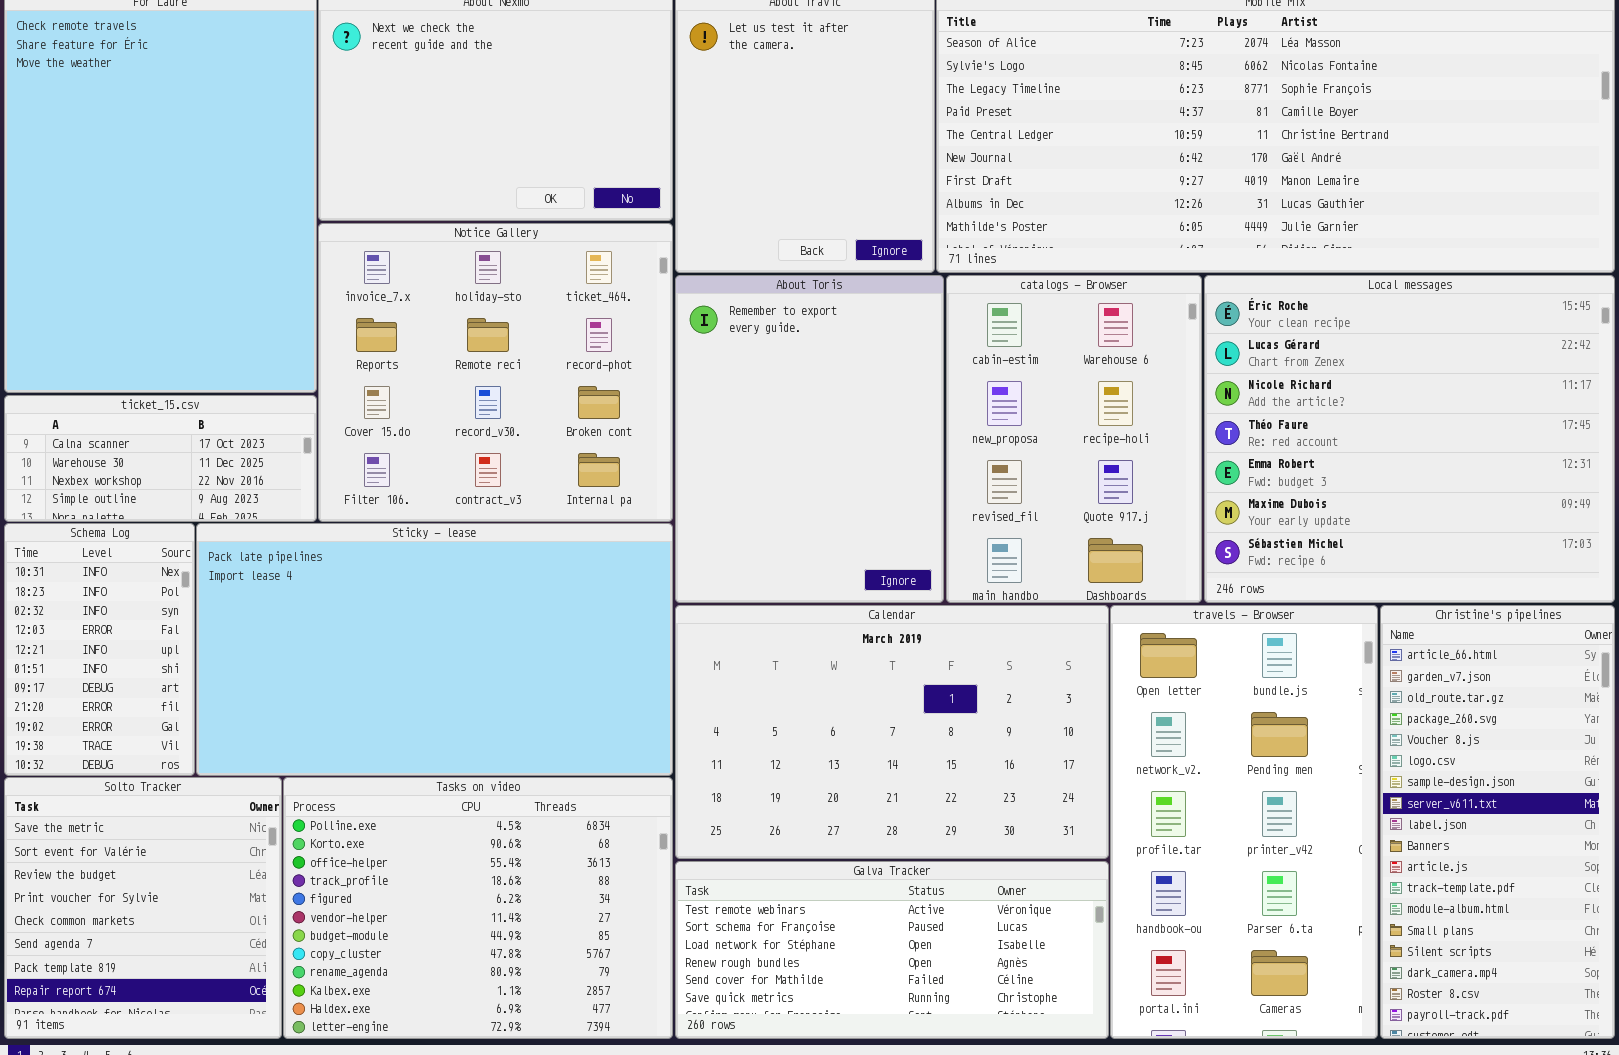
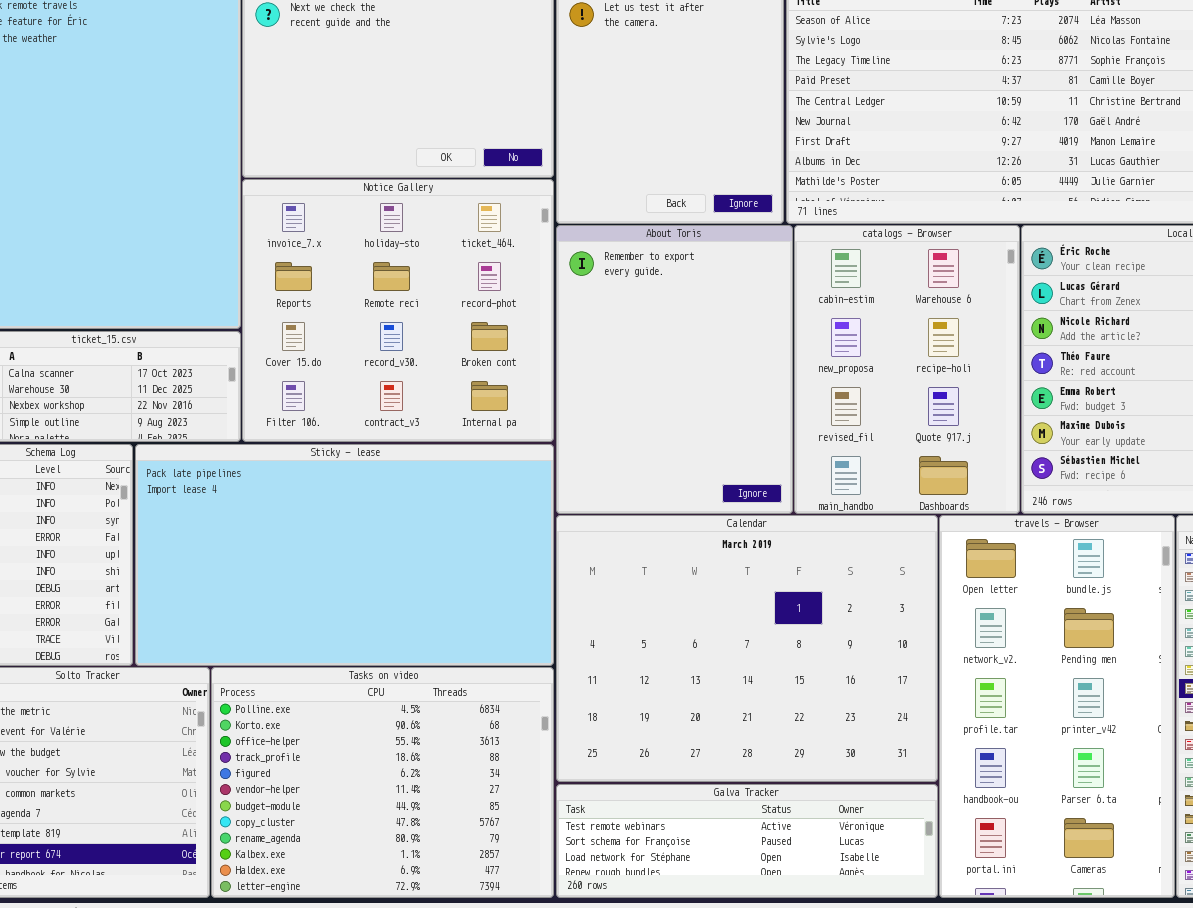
Calendar: [675,605,1109,859] -> [556,515,938,782], resized
Galva Tracker: [675,861,1109,1039] -> [556,784,938,898], resized

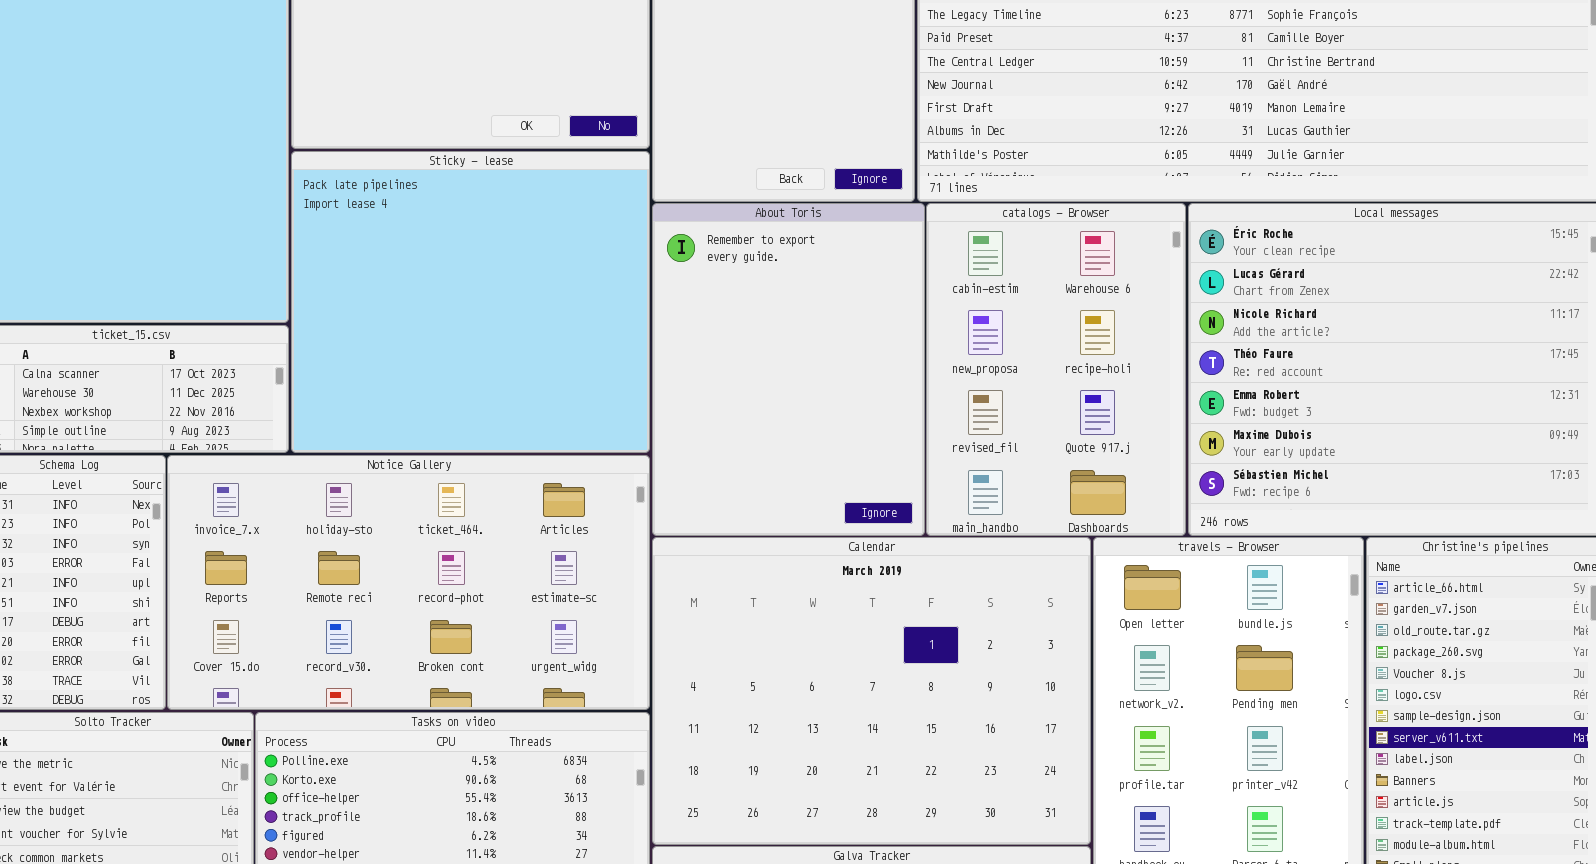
Notice Gallery: [242,179,554,442] -> [167,455,650,710], moved, resized
Sticky - lease: [135,444,554,666] -> [291,151,650,453], moved, resized

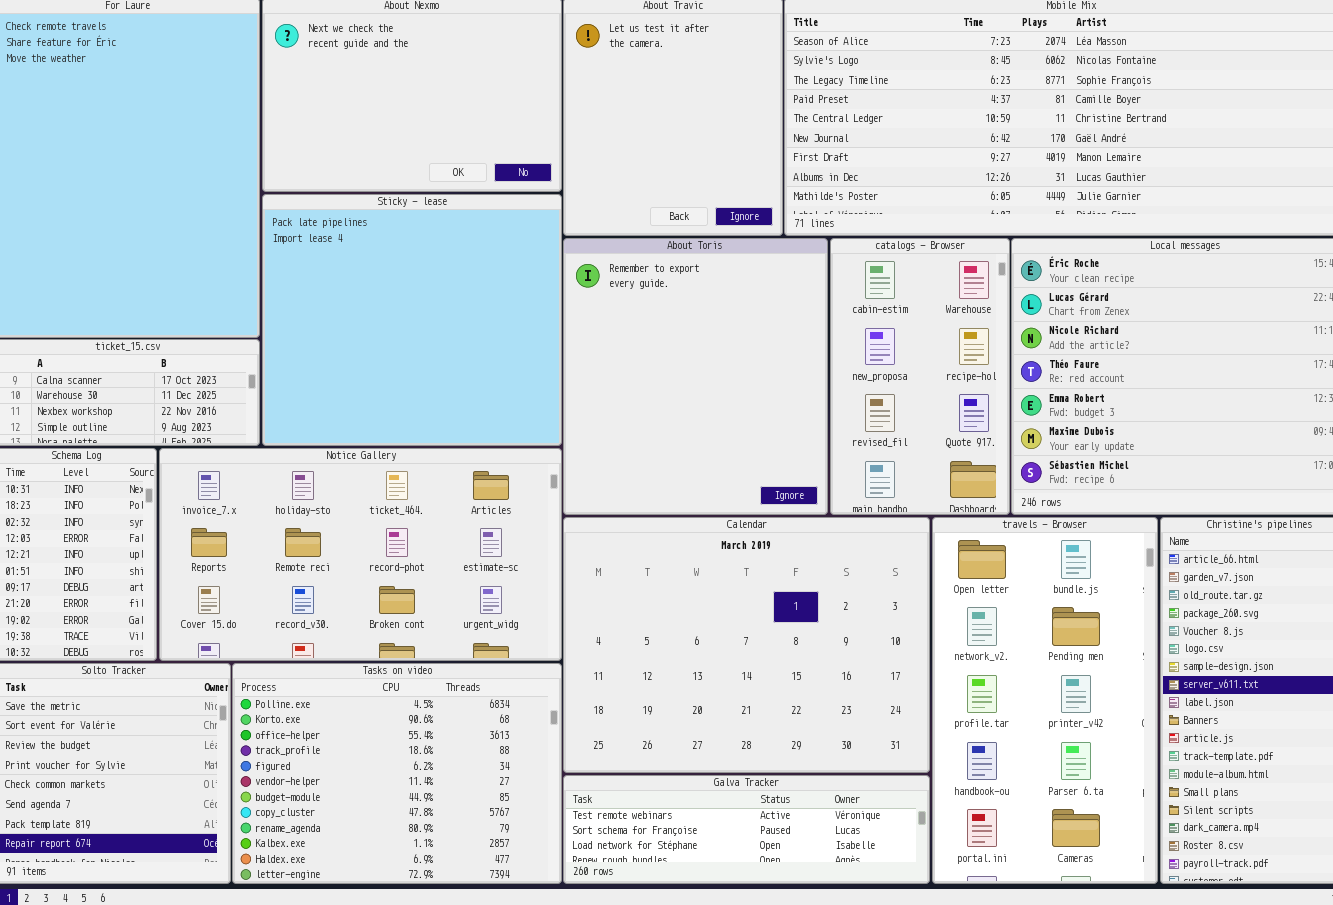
About Toris: [652,203,925,536] -> [563,238,828,515], resized
catalogs - Browser: [926,203,1186,536] -> [830,238,1010,515], resized

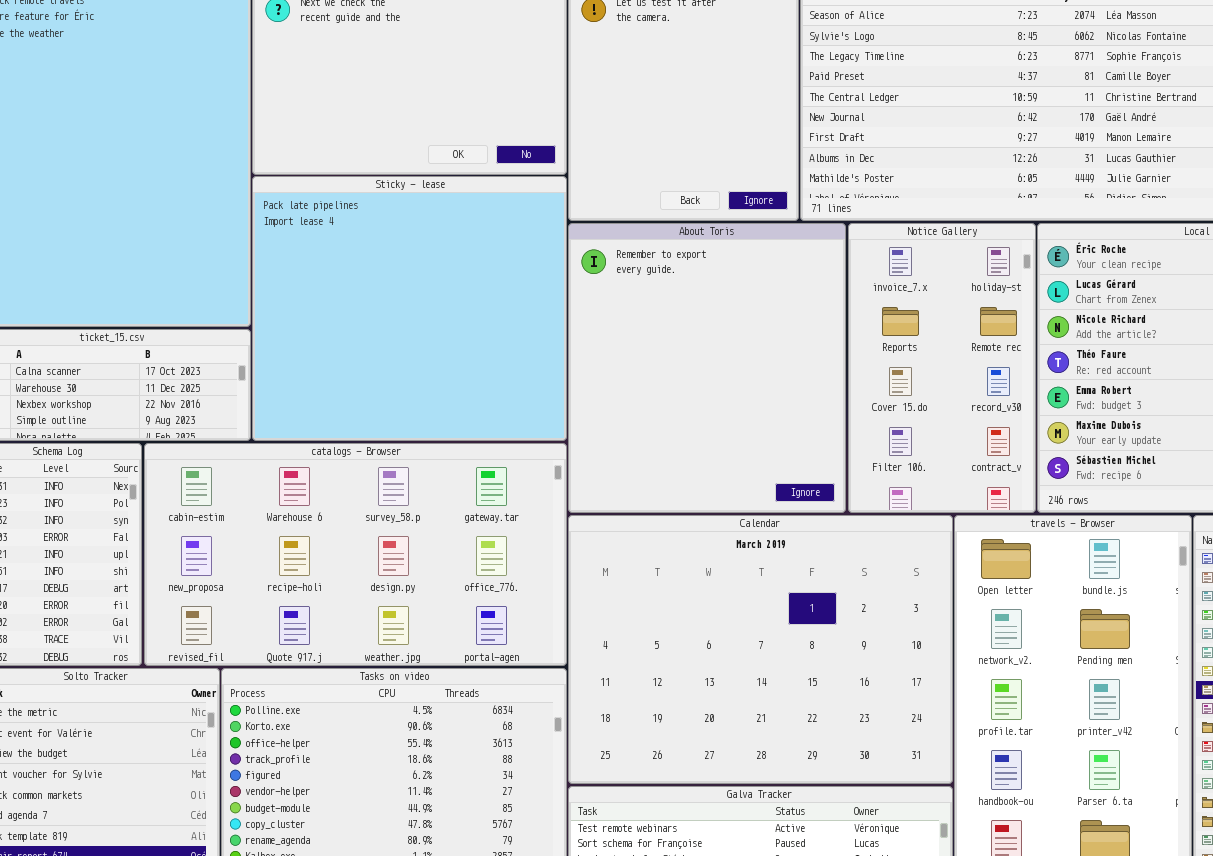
catalogs - Browser: [830,238,1010,515] -> [144,443,567,666], moved, resized
Notice Gallery: [159,448,562,661] -> [848,223,1036,513], moved, resized

